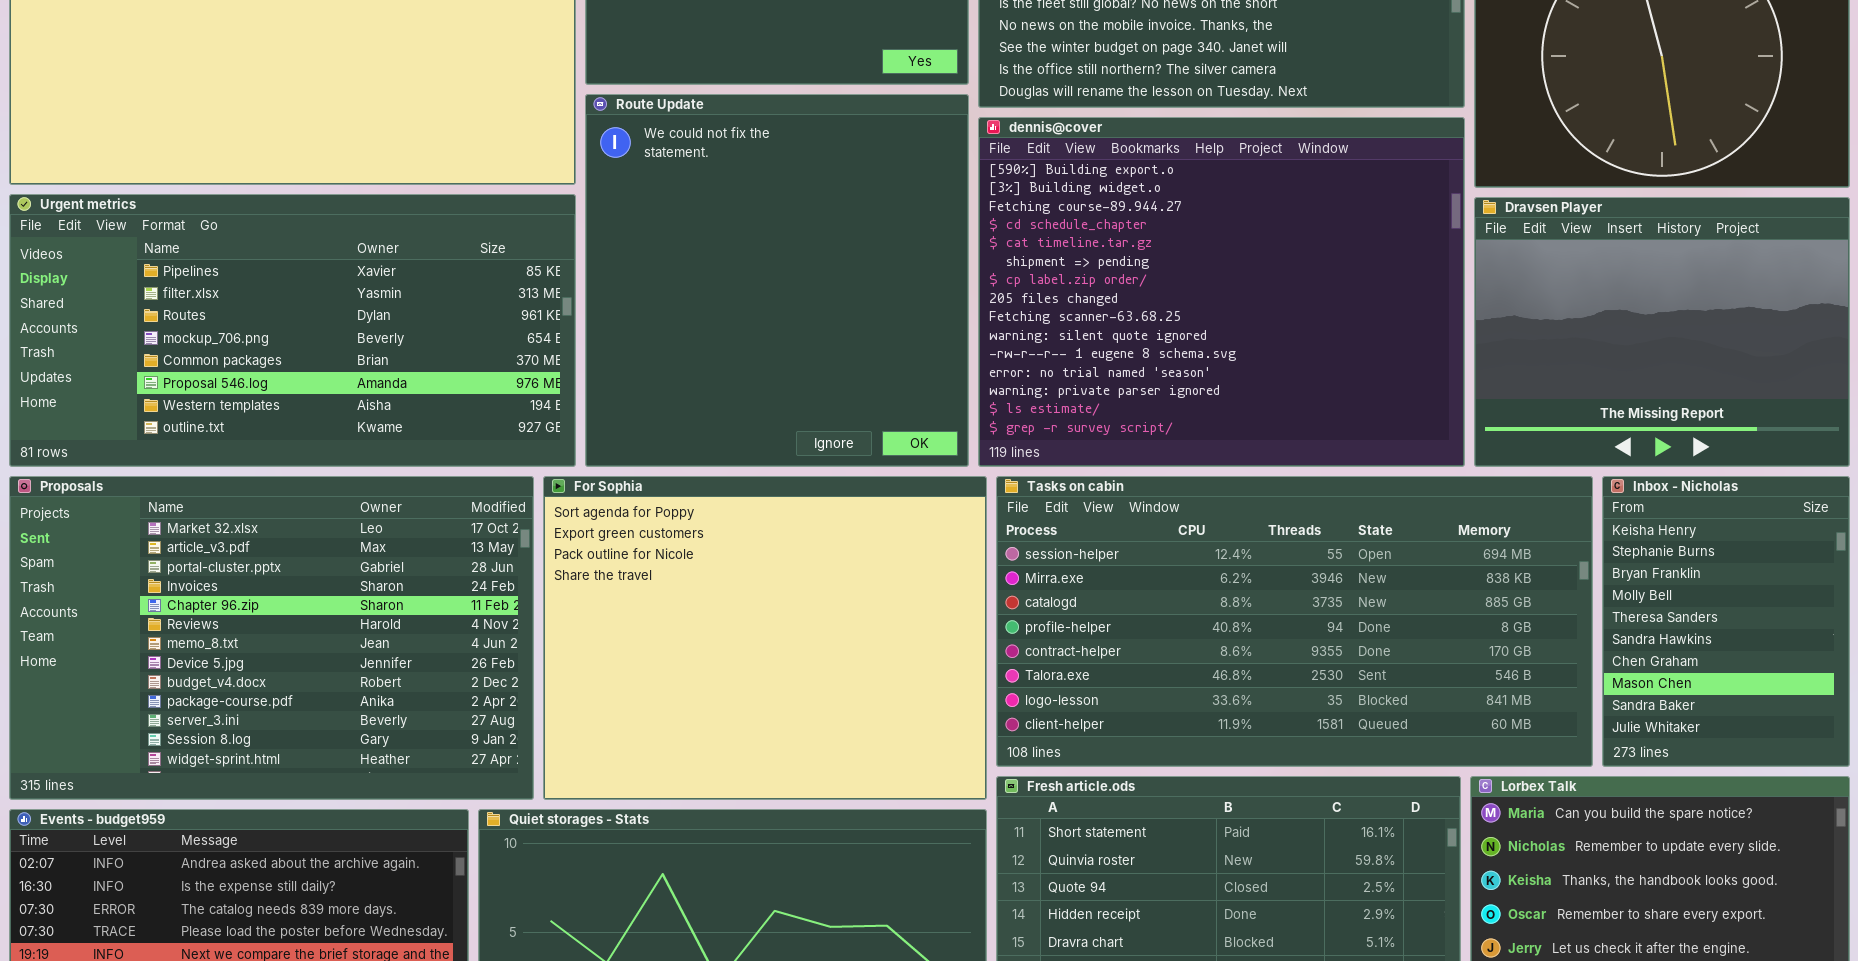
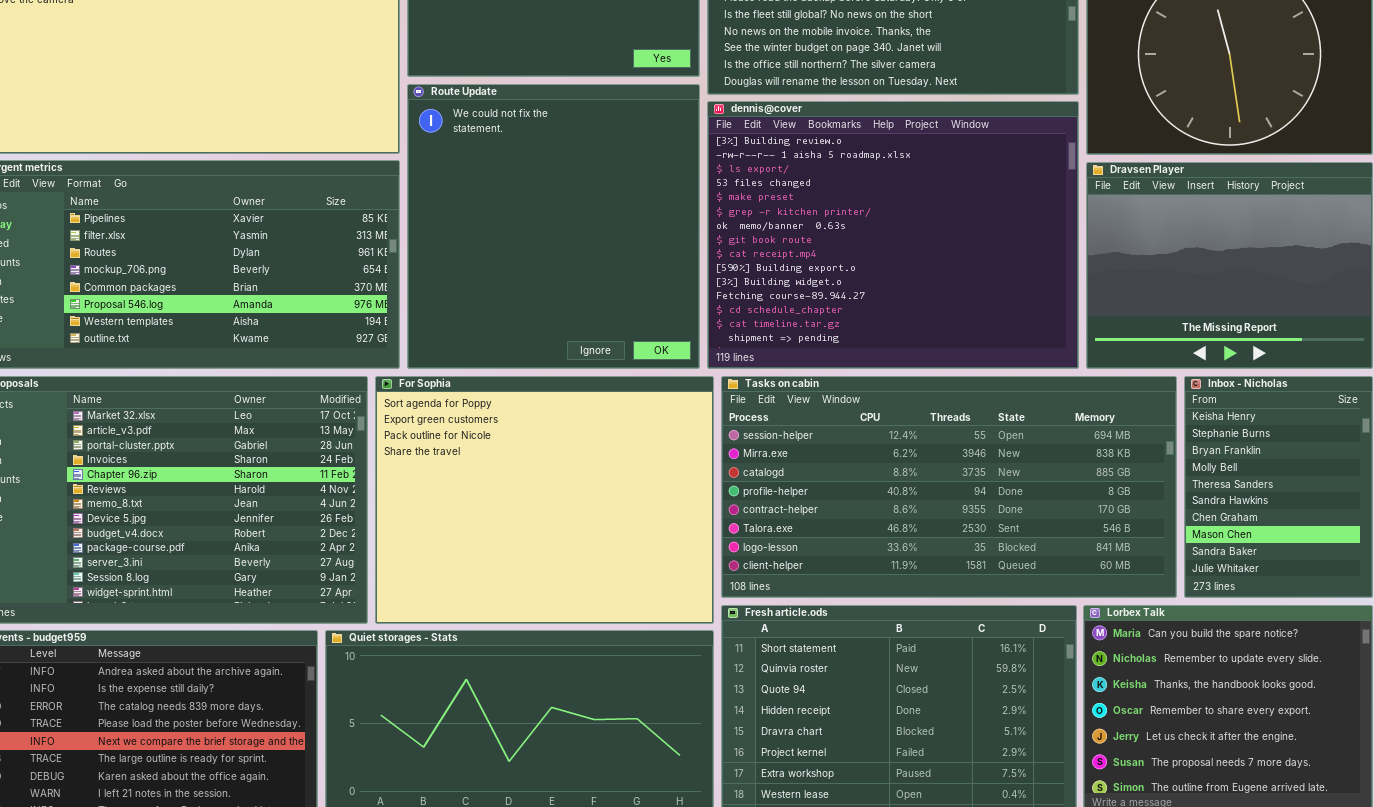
dennis@cover: [978,117,1465,467] -> [707,101,1079,369], scrolled up 9 rows

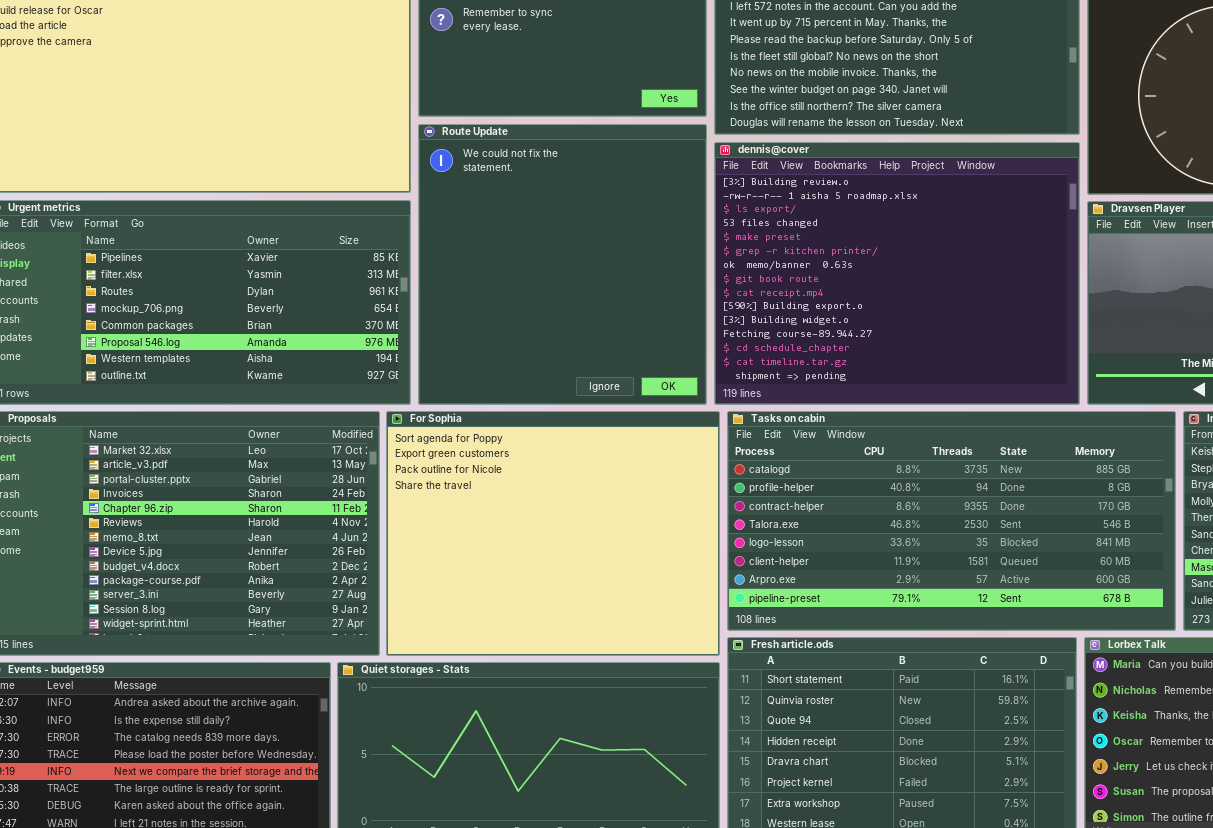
Tasks on cabin: [721,376,1177,598] -> [727,411,1176,631], scrolled down 2 rows

